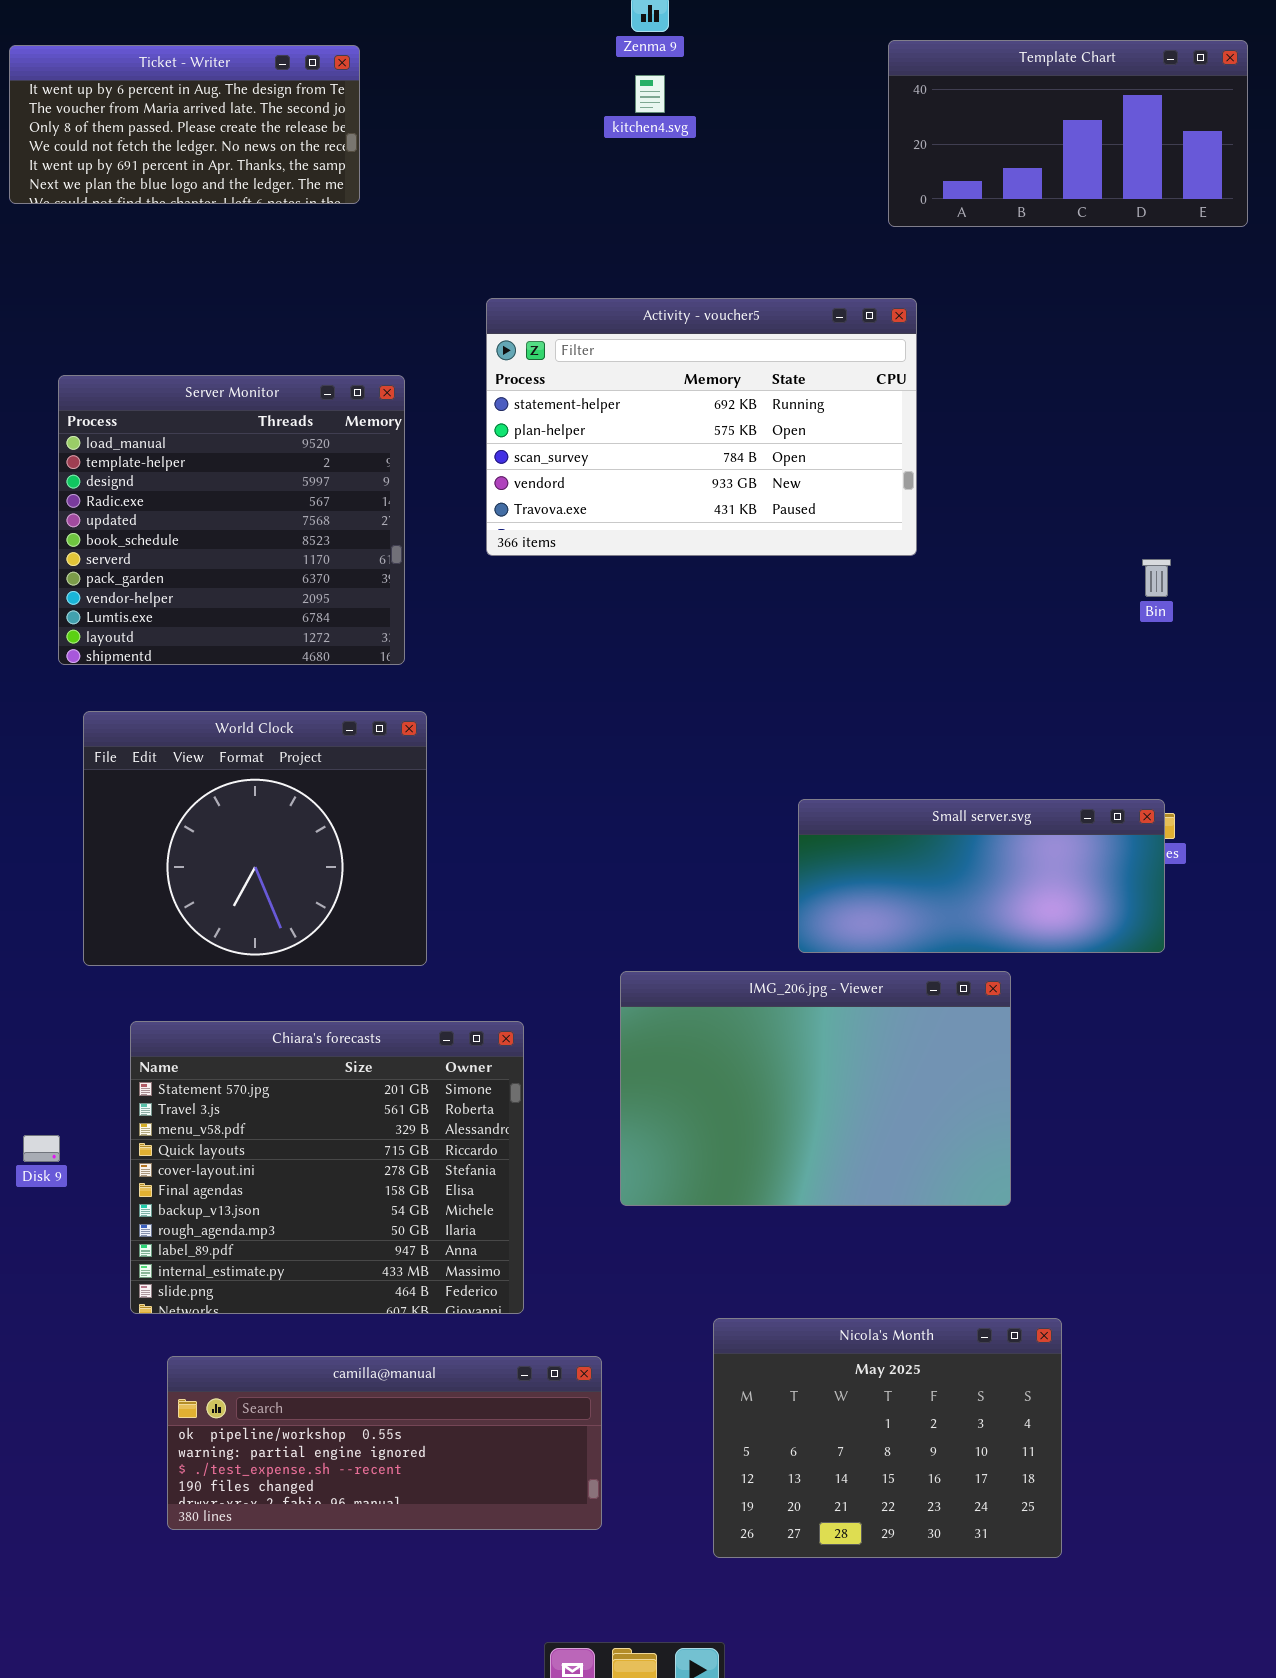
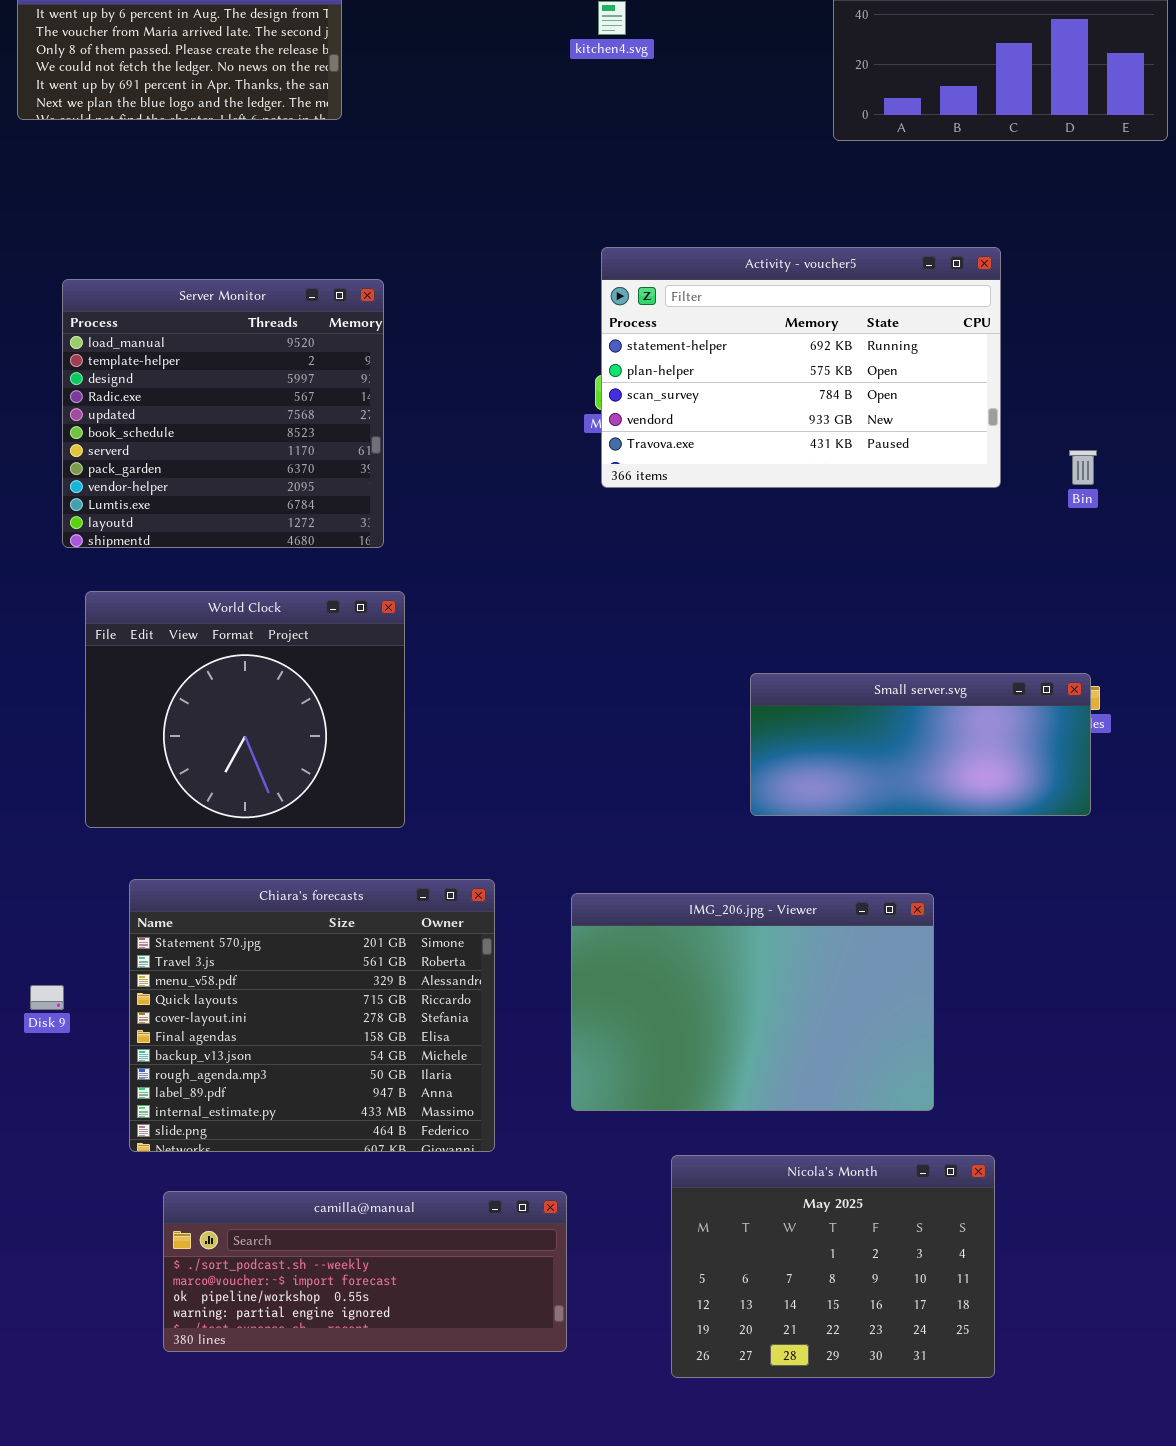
Activity - voucher5: [486,298,917,556] -> [601,247,1001,488], moved
IMG_206.jpg - Viewer: [620,971,1011,1206] -> [571,893,934,1111], moved
camilla@manual: [167,1356,602,1530] -> [163,1191,567,1352], scrolled up 2 rows

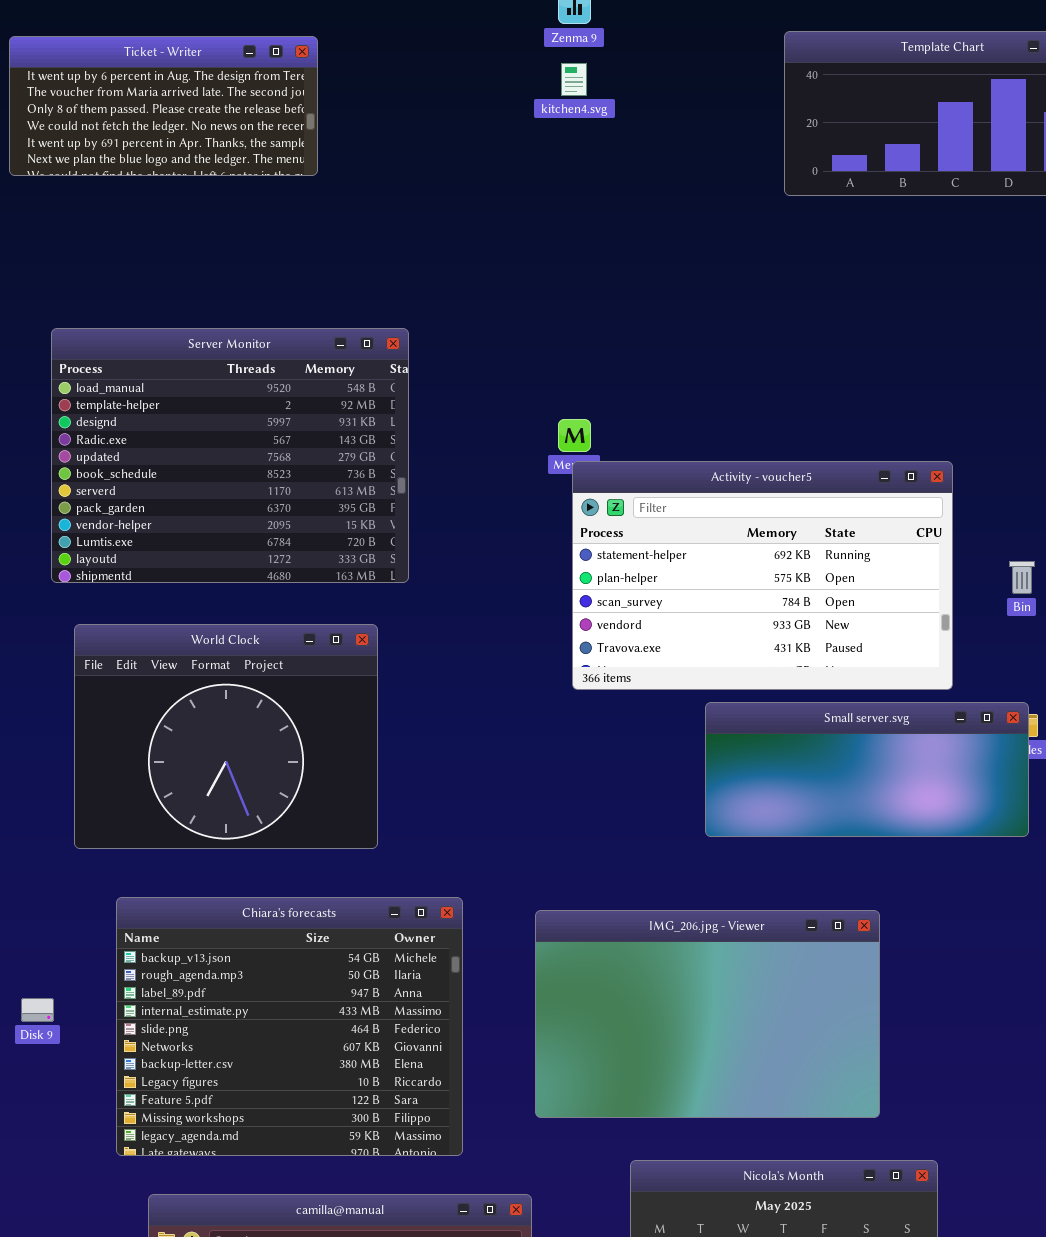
Activity - voucher5: [601,247,1001,488] -> [572,461,953,690], moved
Server Monitor: [62,279,384,548] -> [51,328,409,583], resized
Bin: [1069,450,1097,485] -> [1009,561,1035,594], moved
Chiara's forecasts: [129,879,495,1152] -> [116,897,463,1156], scrolled down 6 rows

